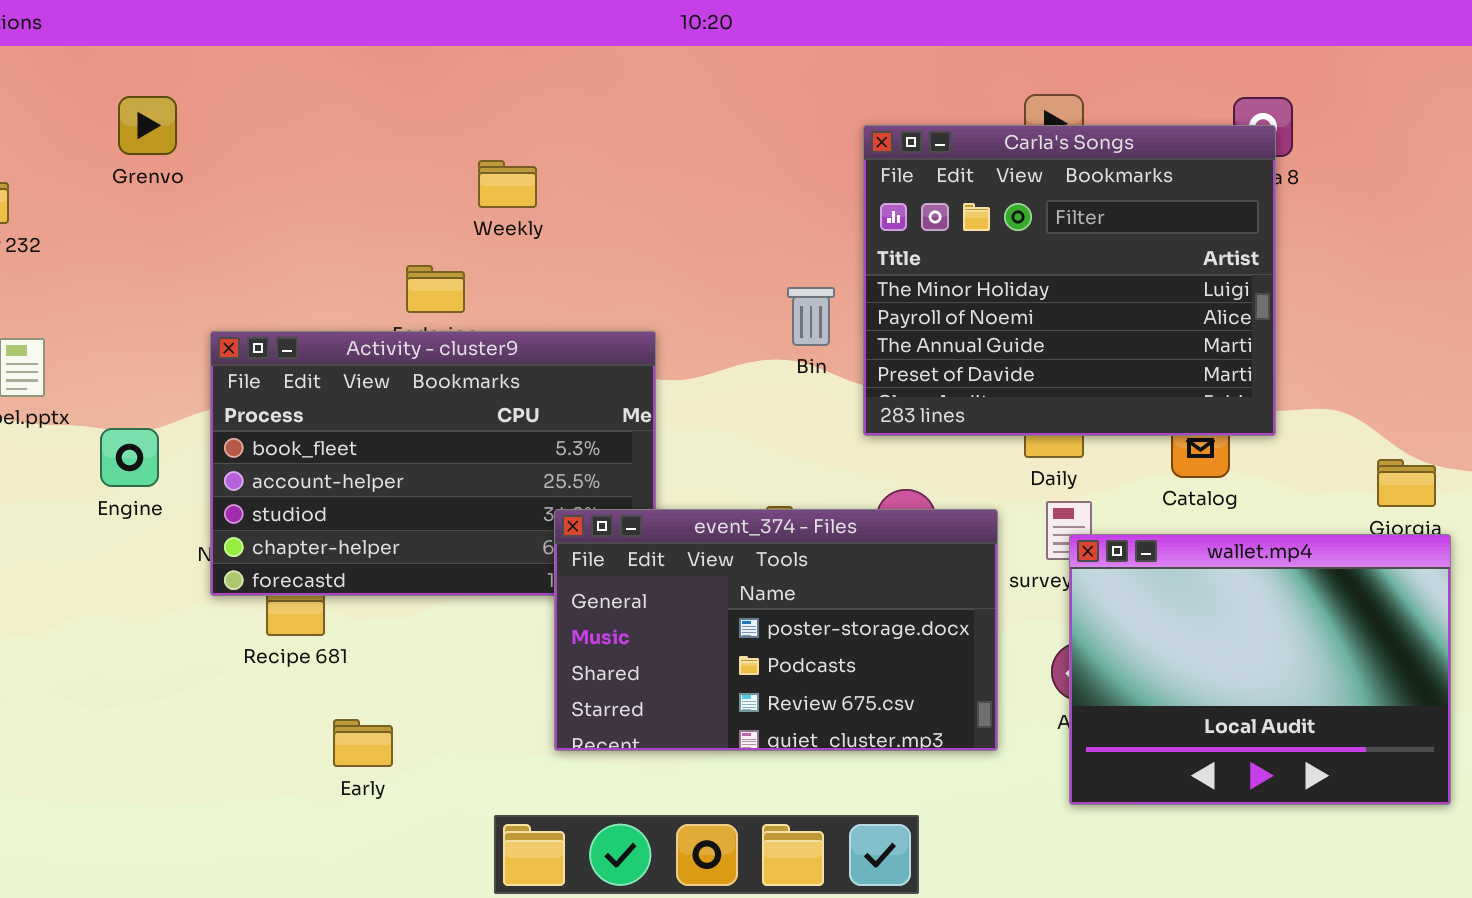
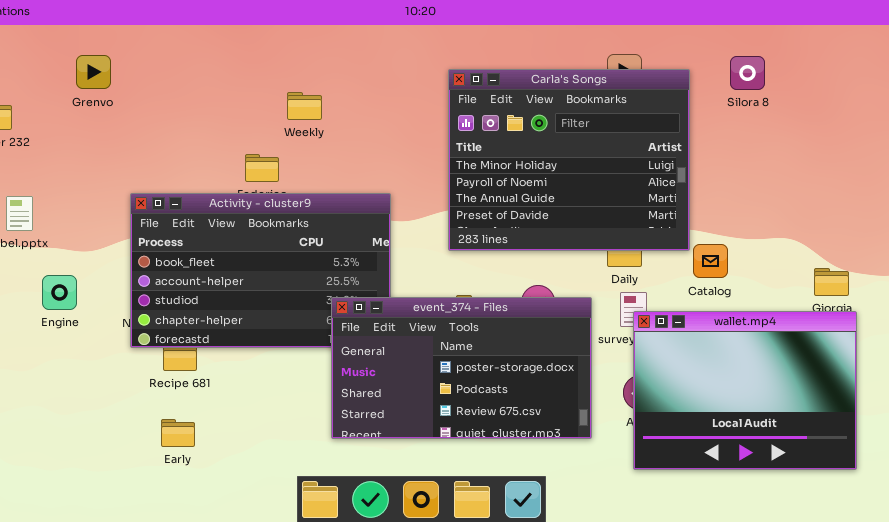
Carla's Songs: [863,125,1276,436] -> [448,69,690,251], moved
Engine: [100,428,159,487] -> [42,275,77,310], moved
Early: [333,719,393,767] -> [161,419,195,447], moved

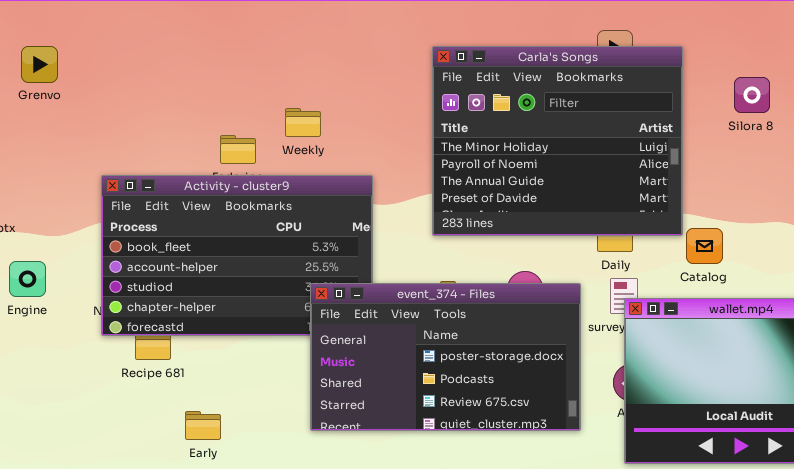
Grenvo: [76,55,111,89] -> [21,46,58,83], moved
Silora 8: [730,56,765,90] -> [734,77,770,113], moved
Weekly: [287,92,322,120] -> [285,108,321,137], moved
Early: [161,419,195,447] -> [185,411,221,440], moved

